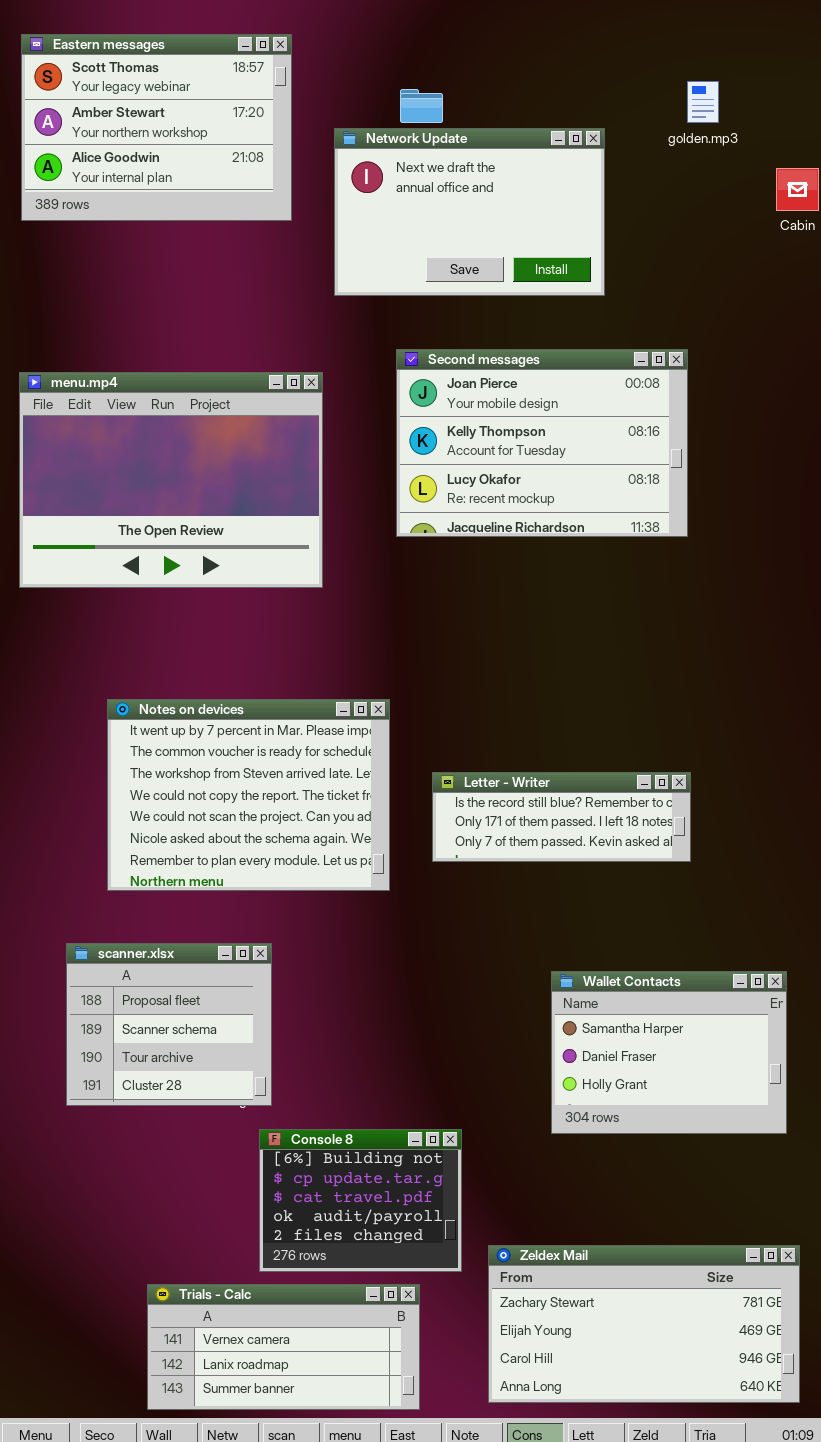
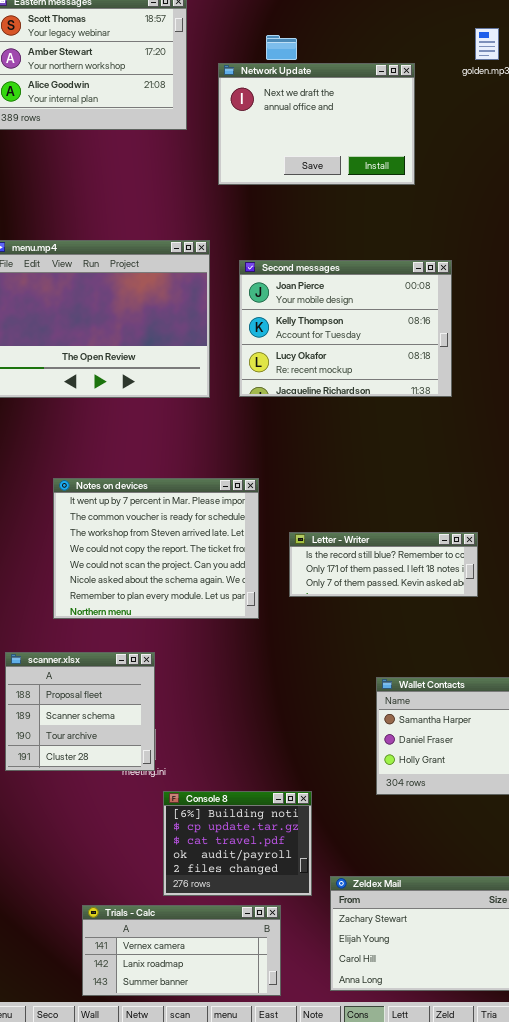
Second messages: [396,349,688,537] -> [239,260,452,397], moved
scanner.xlsx: [66,943,272,1106] -> [5,652,155,771], moved

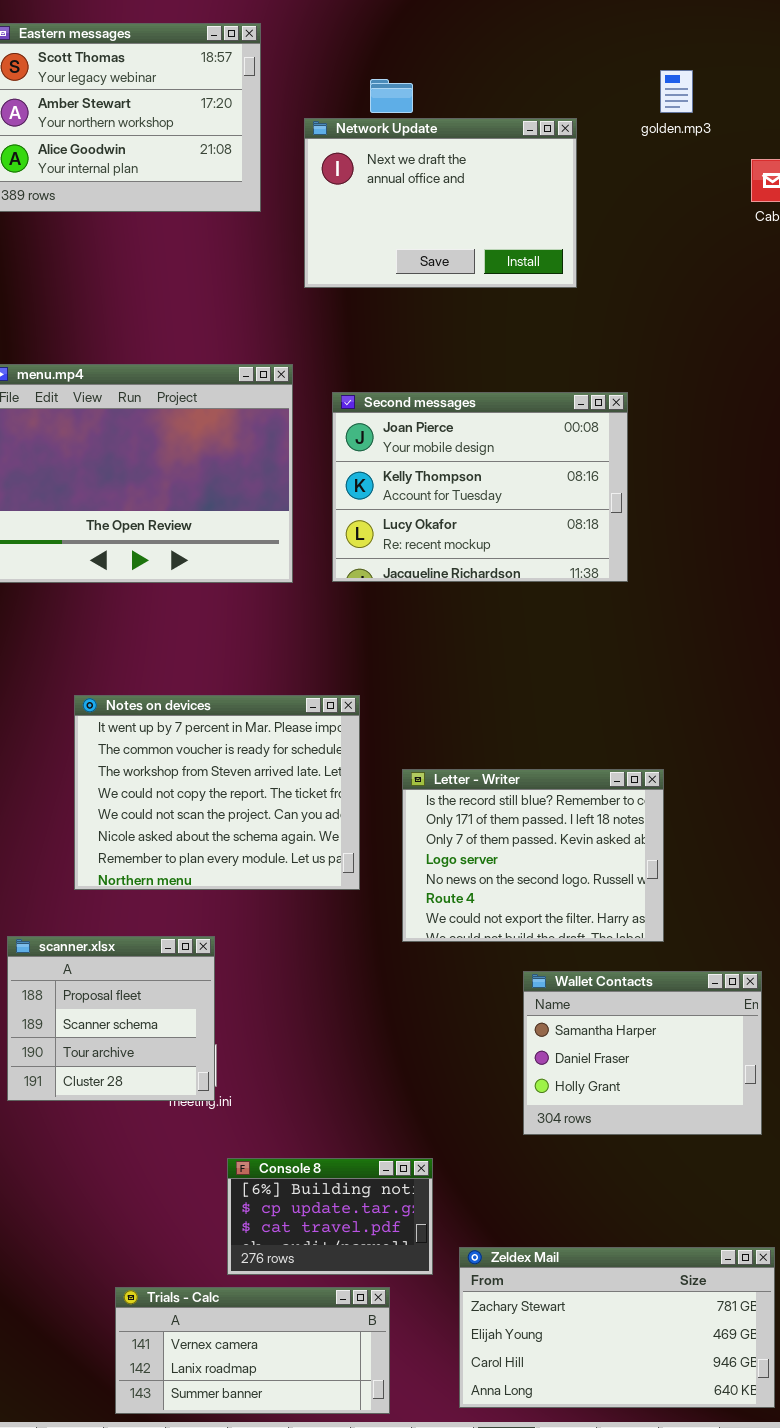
Letter - Writer: [289,532,478,597] -> [402,769,664,942], resized
Console 8: [163,791,312,896] -> [227,1158,433,1275], resized

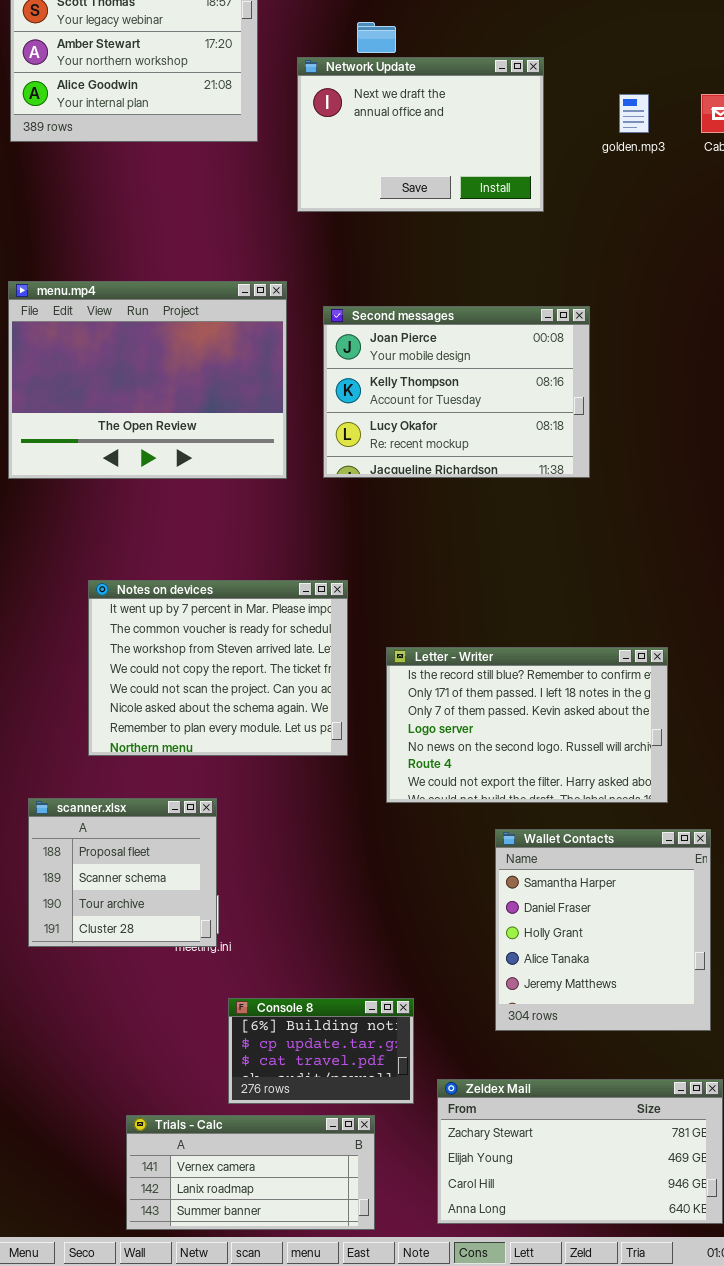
golden.mp3: [660,70,693,113] -> [619,94,649,133], moved
Letter - Writer: [402,769,664,942] -> [386,647,668,803], resized
Wallet Contacts: [523,971,762,1135] -> [495,829,711,1031], resized

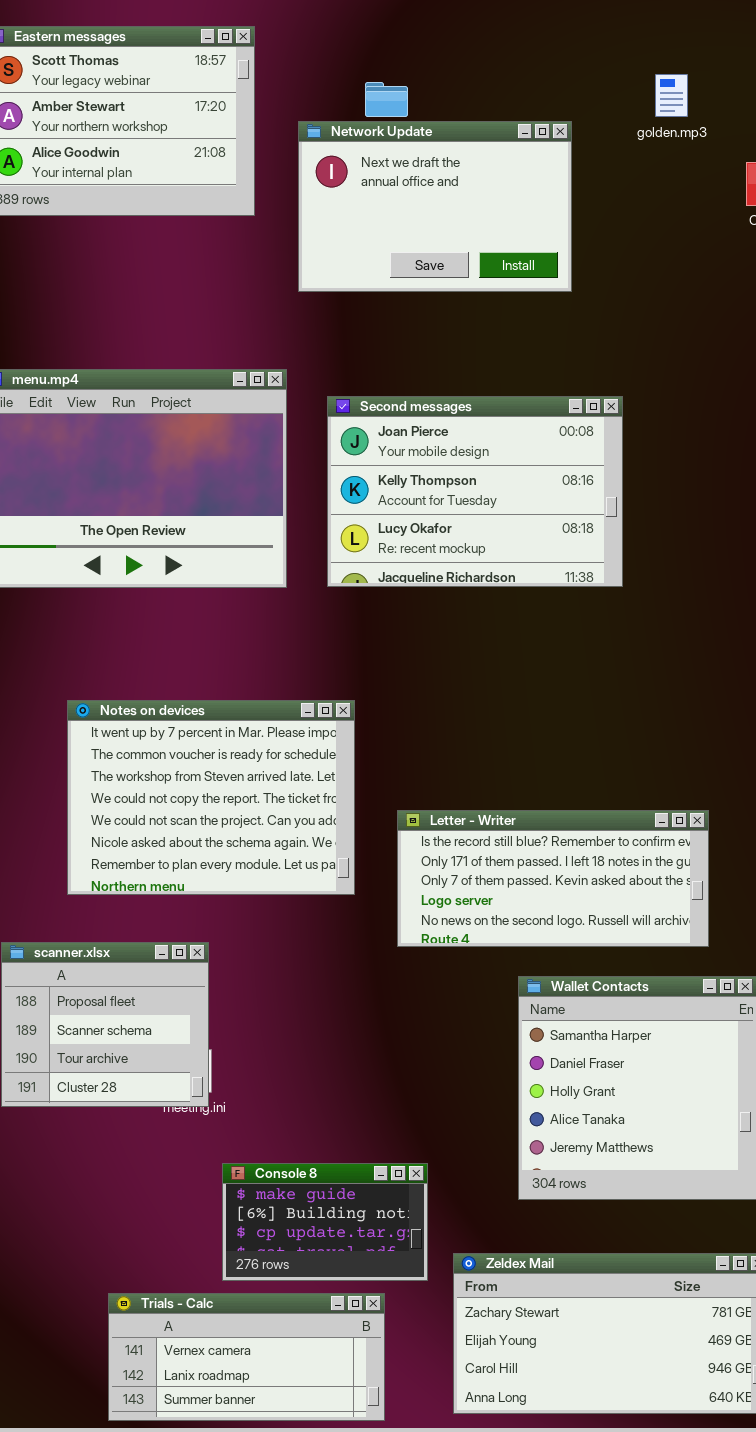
golden.mp3: [619,94,649,133] -> [655,74,688,117], moved
Letter - Writer: [386,647,668,803] -> [397,810,709,947], resized
Console 8: [228,998,414,1104] -> [222,1163,428,1281], scrolled up 1 row

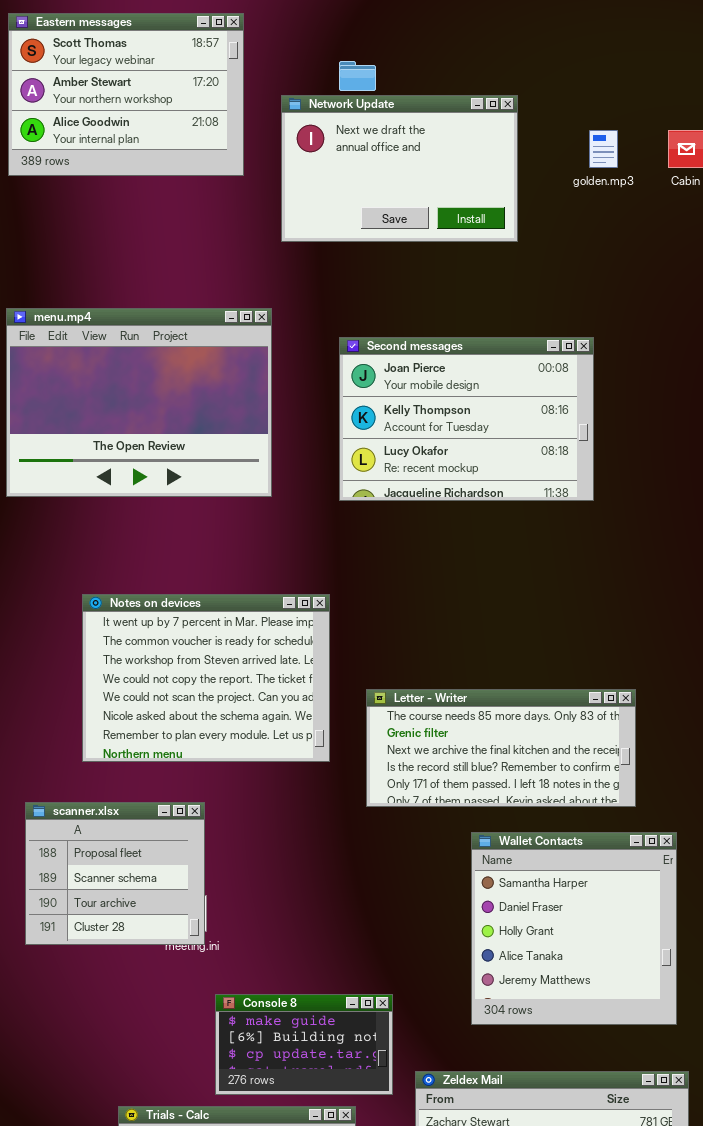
golden.mp3: [655,74,688,117] -> [589,130,618,168], moved
Second messages: [327,396,623,587] -> [339,337,594,501], moved
Letter - Writer: [397,810,709,947] -> [366,689,636,807], scrolled up 3 rows

